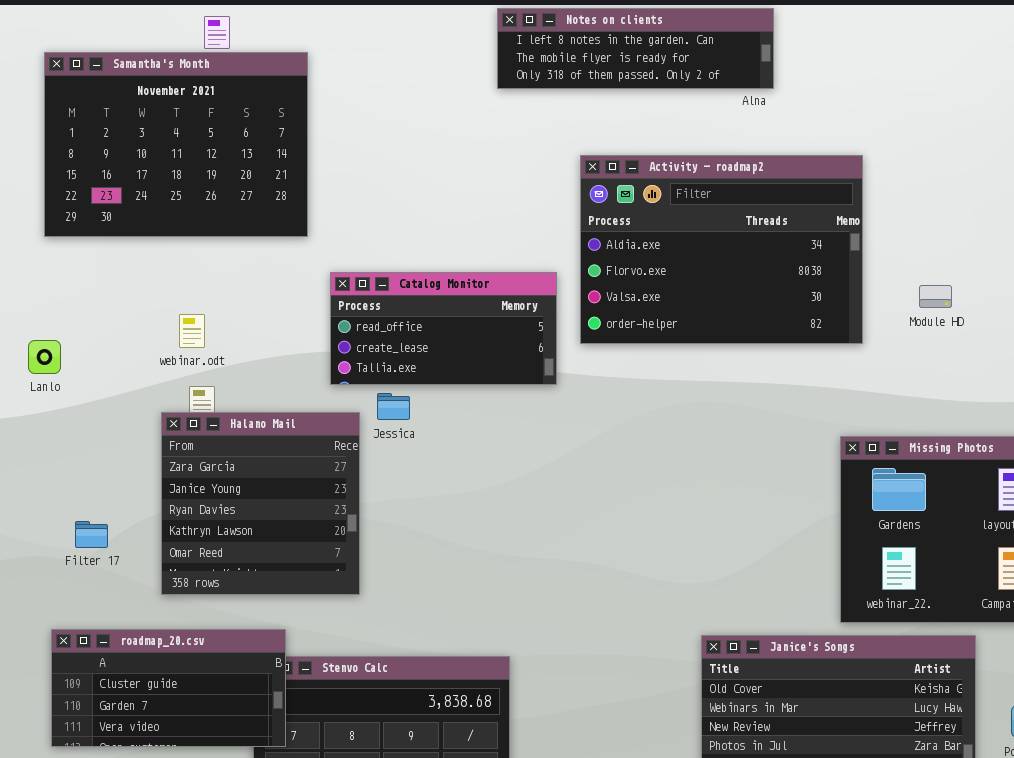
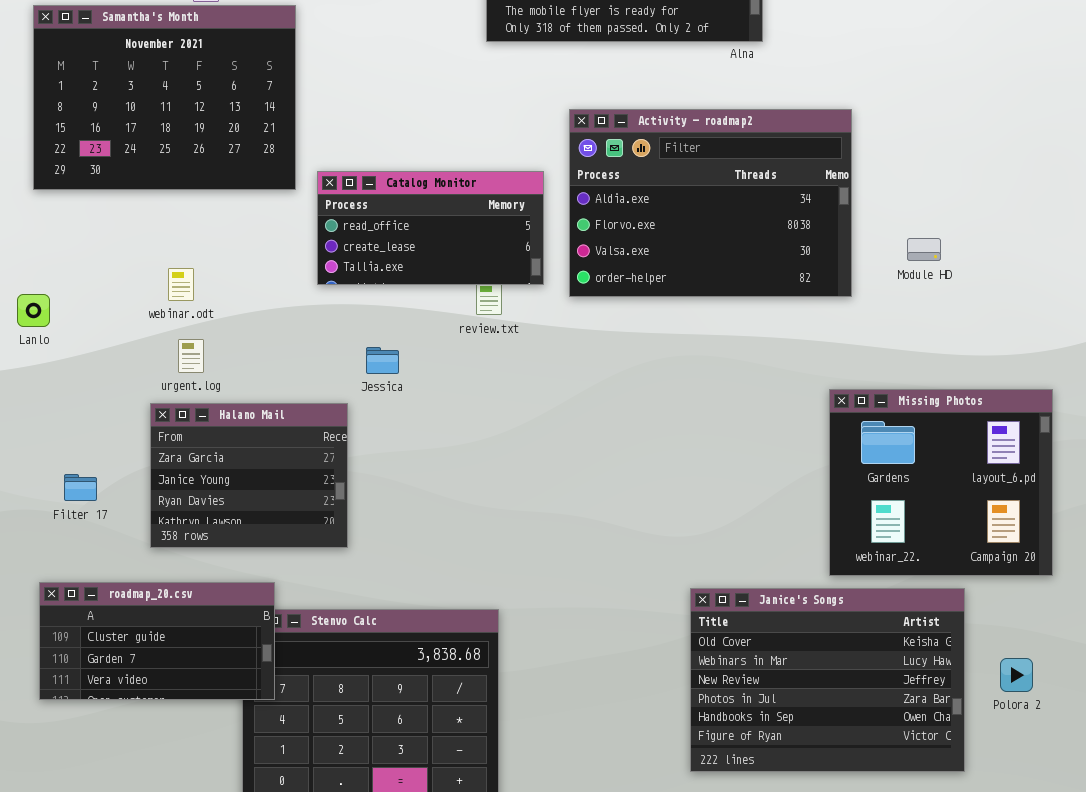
Catalog Monitor: [330,272,557,385] -> [317,171,544,285], moved
Halano Mail: [161,412,360,595] -> [150,403,348,548], resized

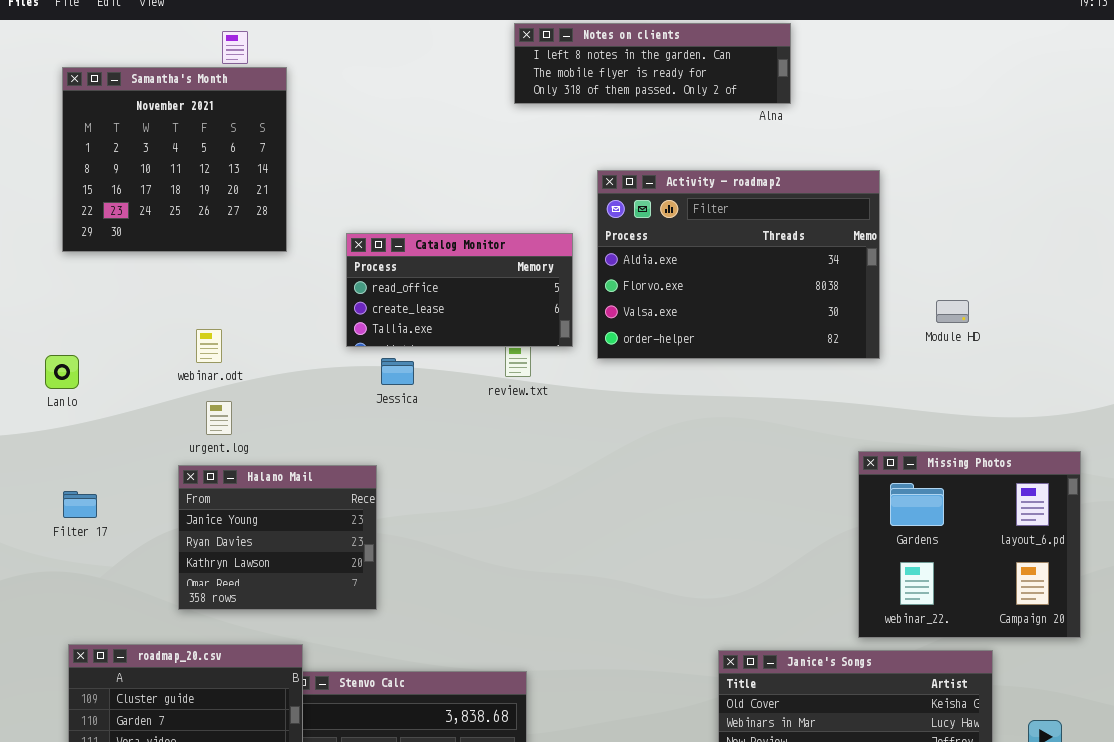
Samantha's Month: [33,5,296,190] -> [62,67,287,252], resized
Jessica: [366,347,399,374] -> [381,358,414,385], moved
Halano Mail: [150,403,348,548] -> [178,465,377,610], scrolled down 1 row
Filter 17: [64,474,97,501] -> [63,491,97,518], moved

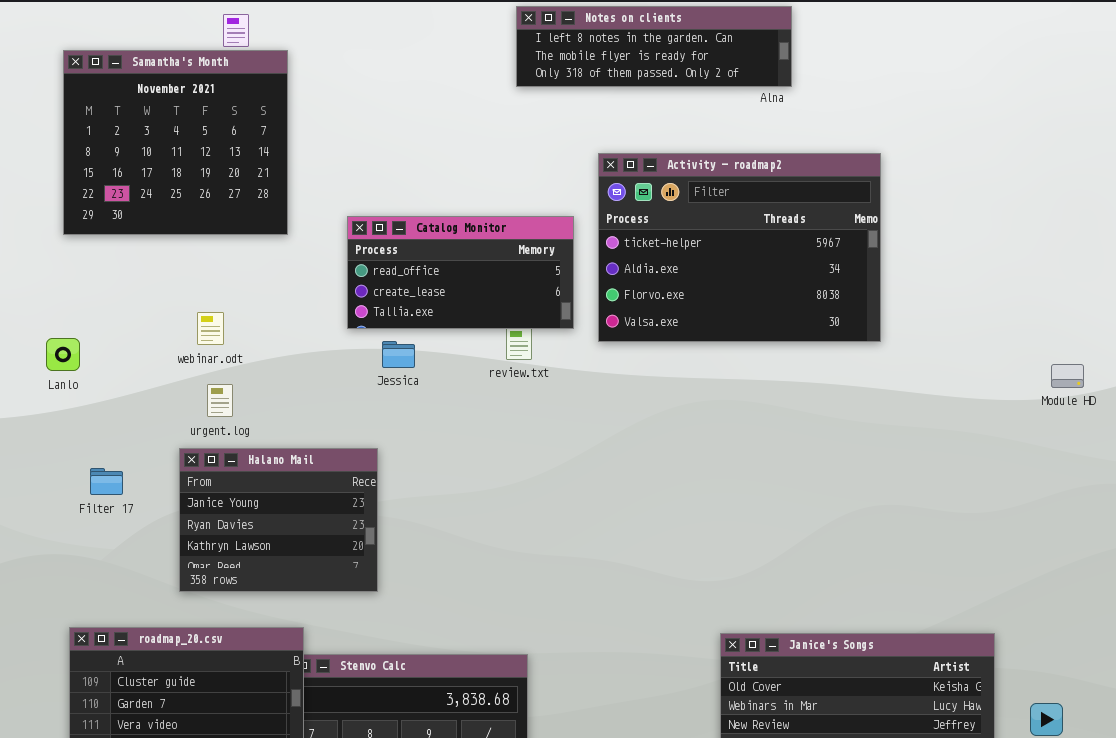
Activity - roadmap2: [597,170,880,359] -> [598,153,881,342], scrolled up 1 row
Module HD: [936,300,969,323] -> [1051,364,1084,388], moved
Missing Photos: [858,451,1081,638] -> none, closed
Filter 17: [63,491,97,518] -> [90,468,123,495], moved

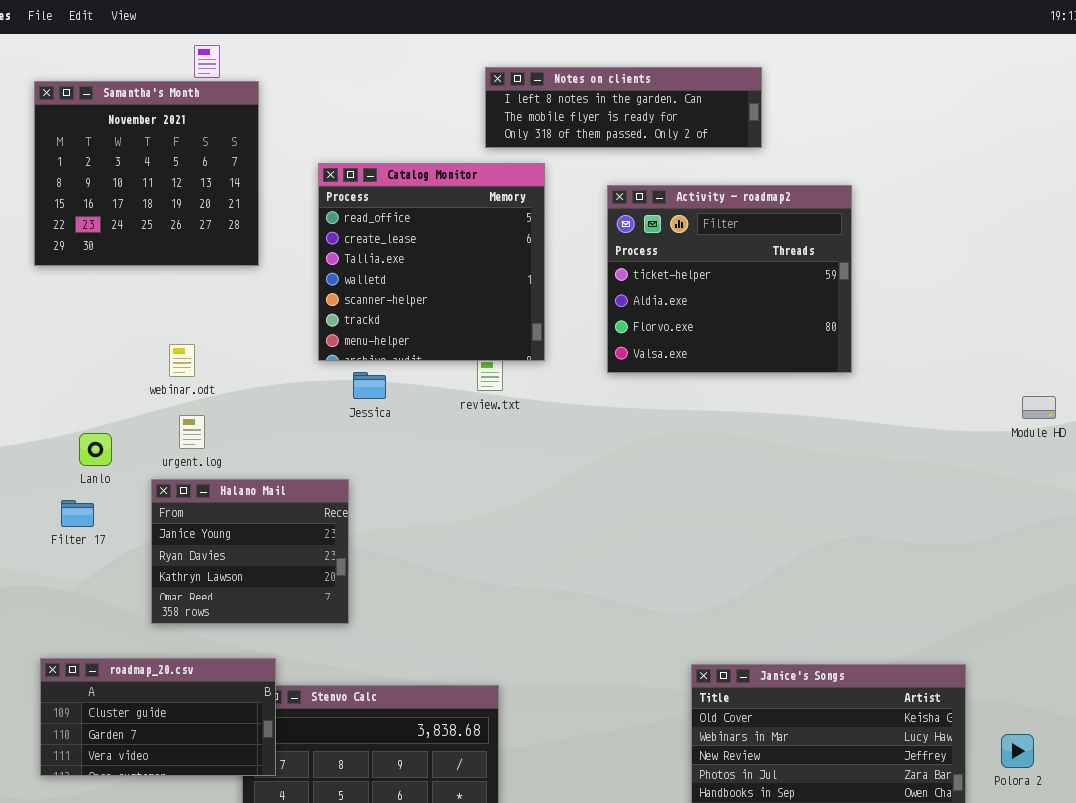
Notes on clients: [516,6,792,87] -> [485,67,762,148], moved
Activity - roadmap2: [598,153,881,342] -> [607,185,852,373], resized
Catalog Monitor: [347,216,574,329] -> [318,163,545,361], resized
Lanlo: [46,338,80,371] -> [79,433,112,466], moved

